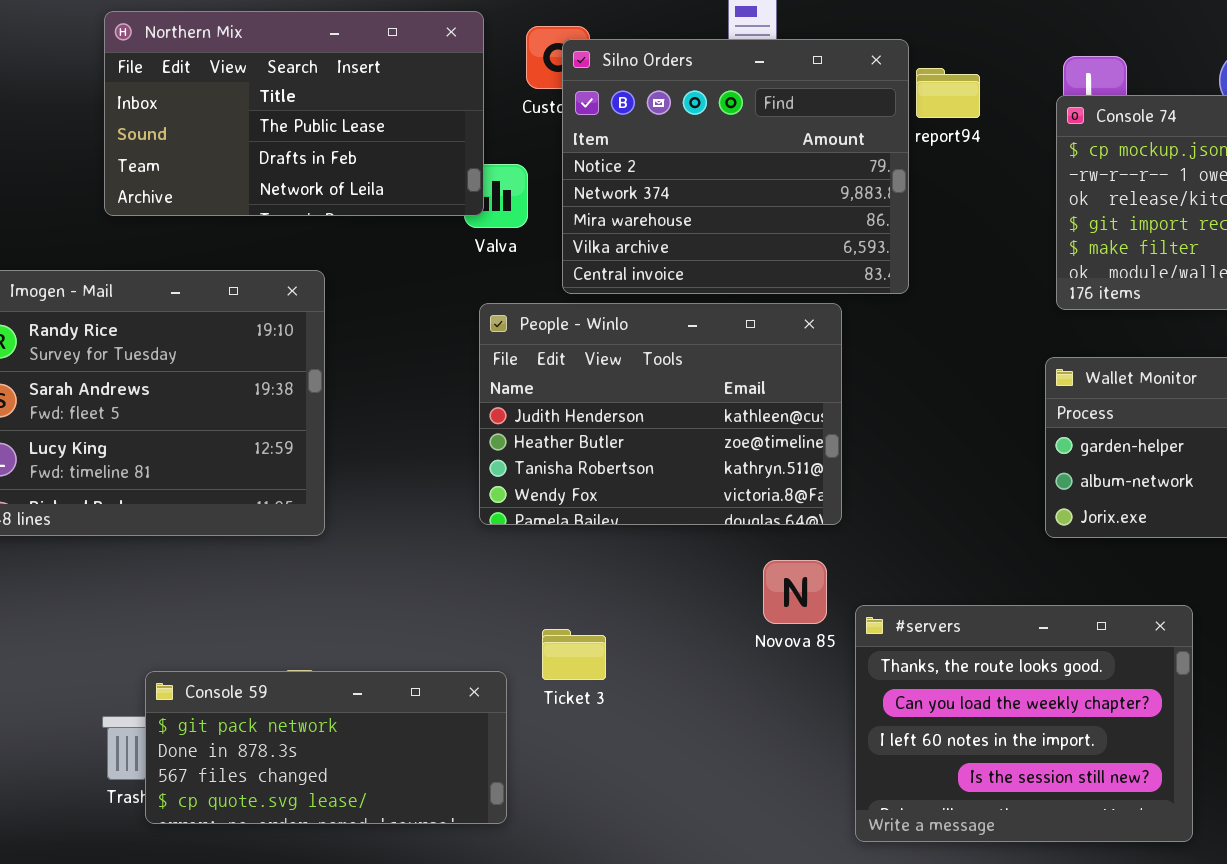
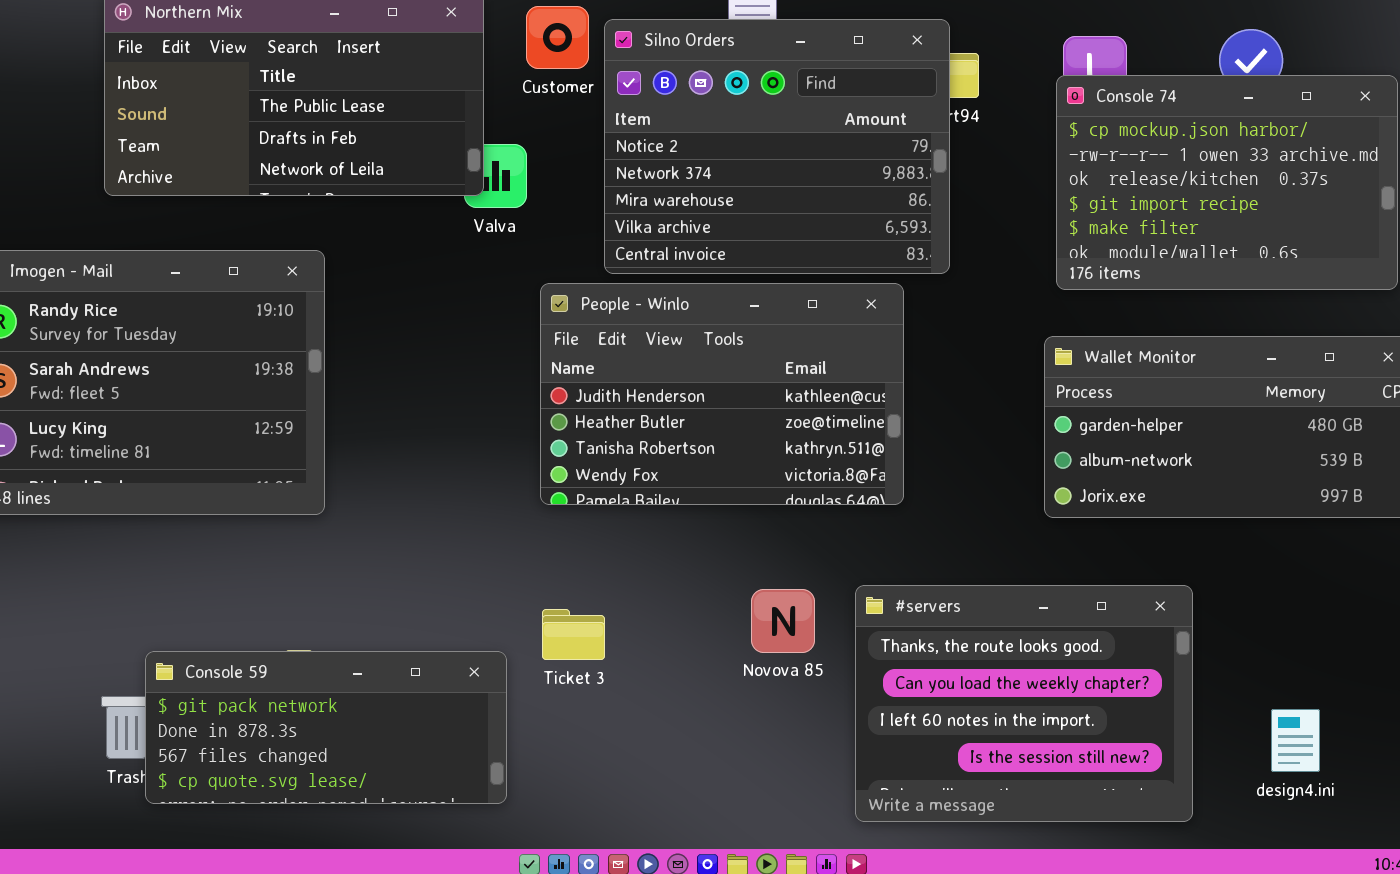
Silno Orders: [562,39,909,294] -> [604,19,950,274], moved
People - Winlo: [479,303,842,525] -> [540,283,904,505], moved
Novova 85: [763,560,827,624] -> [751,589,815,653], moved

